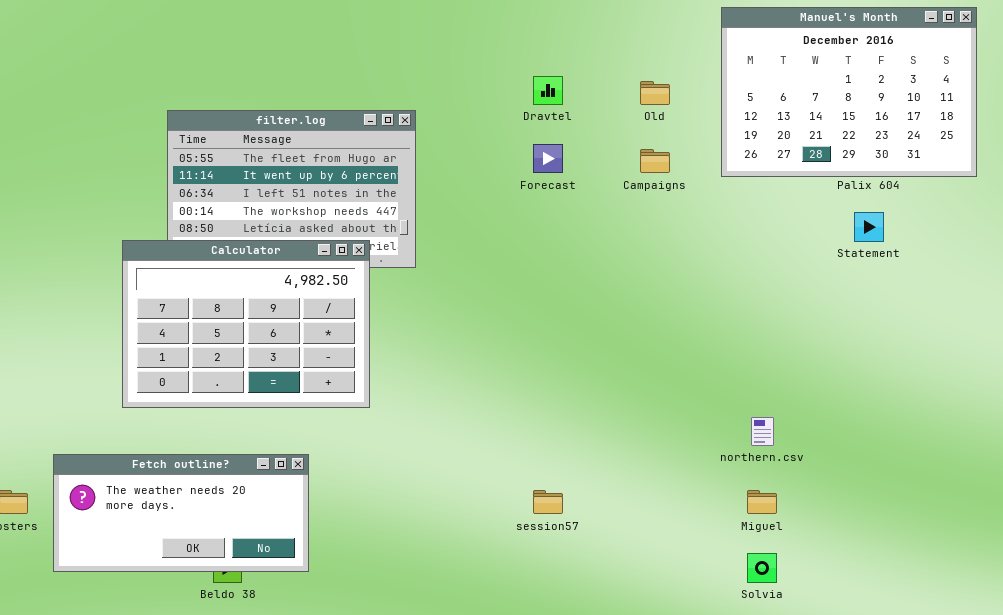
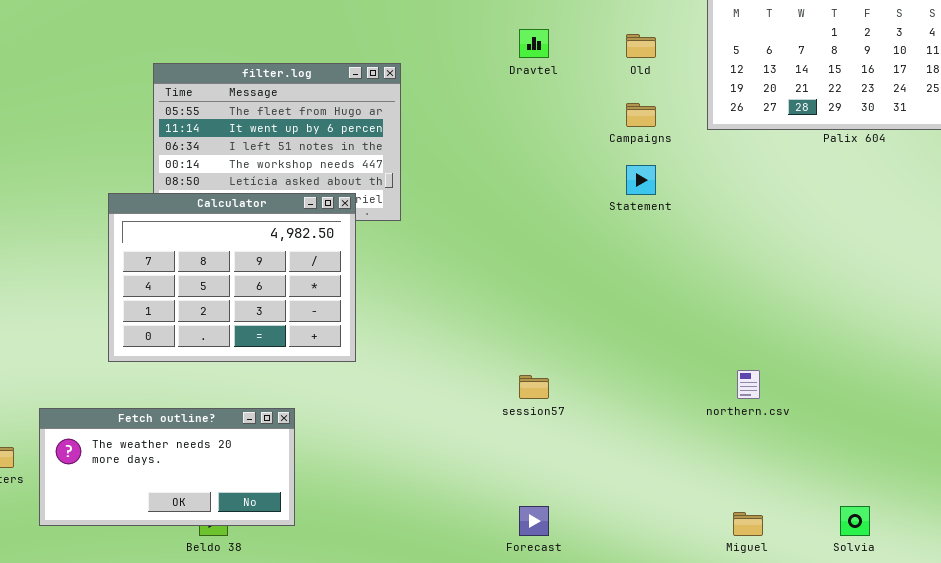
Forecast: [533,144,563,173] -> [519,506,549,536], moved
Statement: [854,212,884,242] -> [626,165,656,195], moved
session57: [533,490,563,514] -> [519,375,549,399], moved
Miguel: [747,490,777,514] -> [733,512,763,536], moved
Solvia: [747,553,777,583] -> [840,506,870,536], moved

